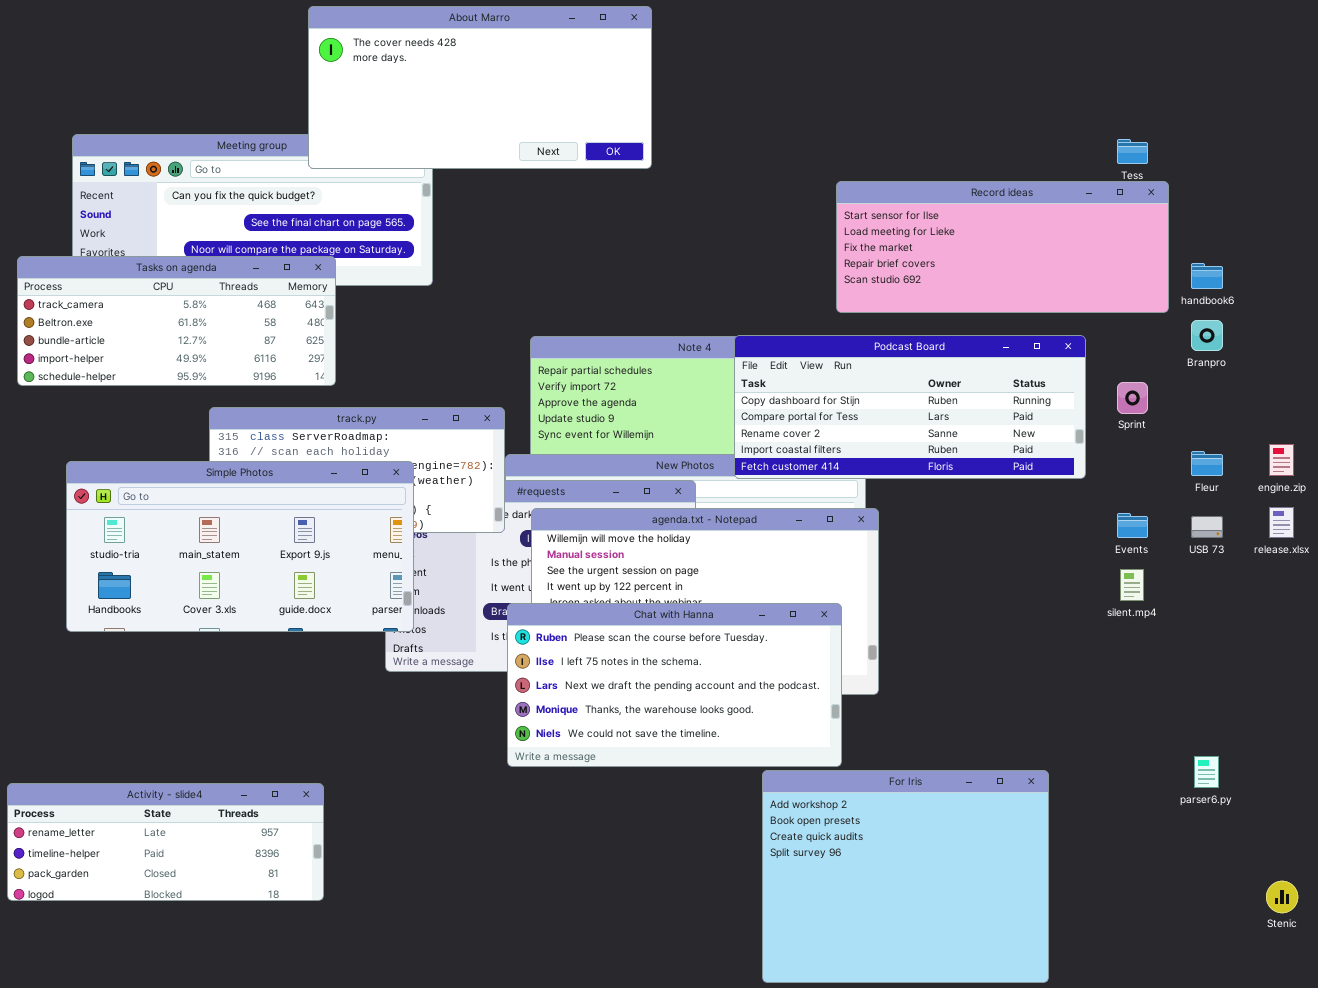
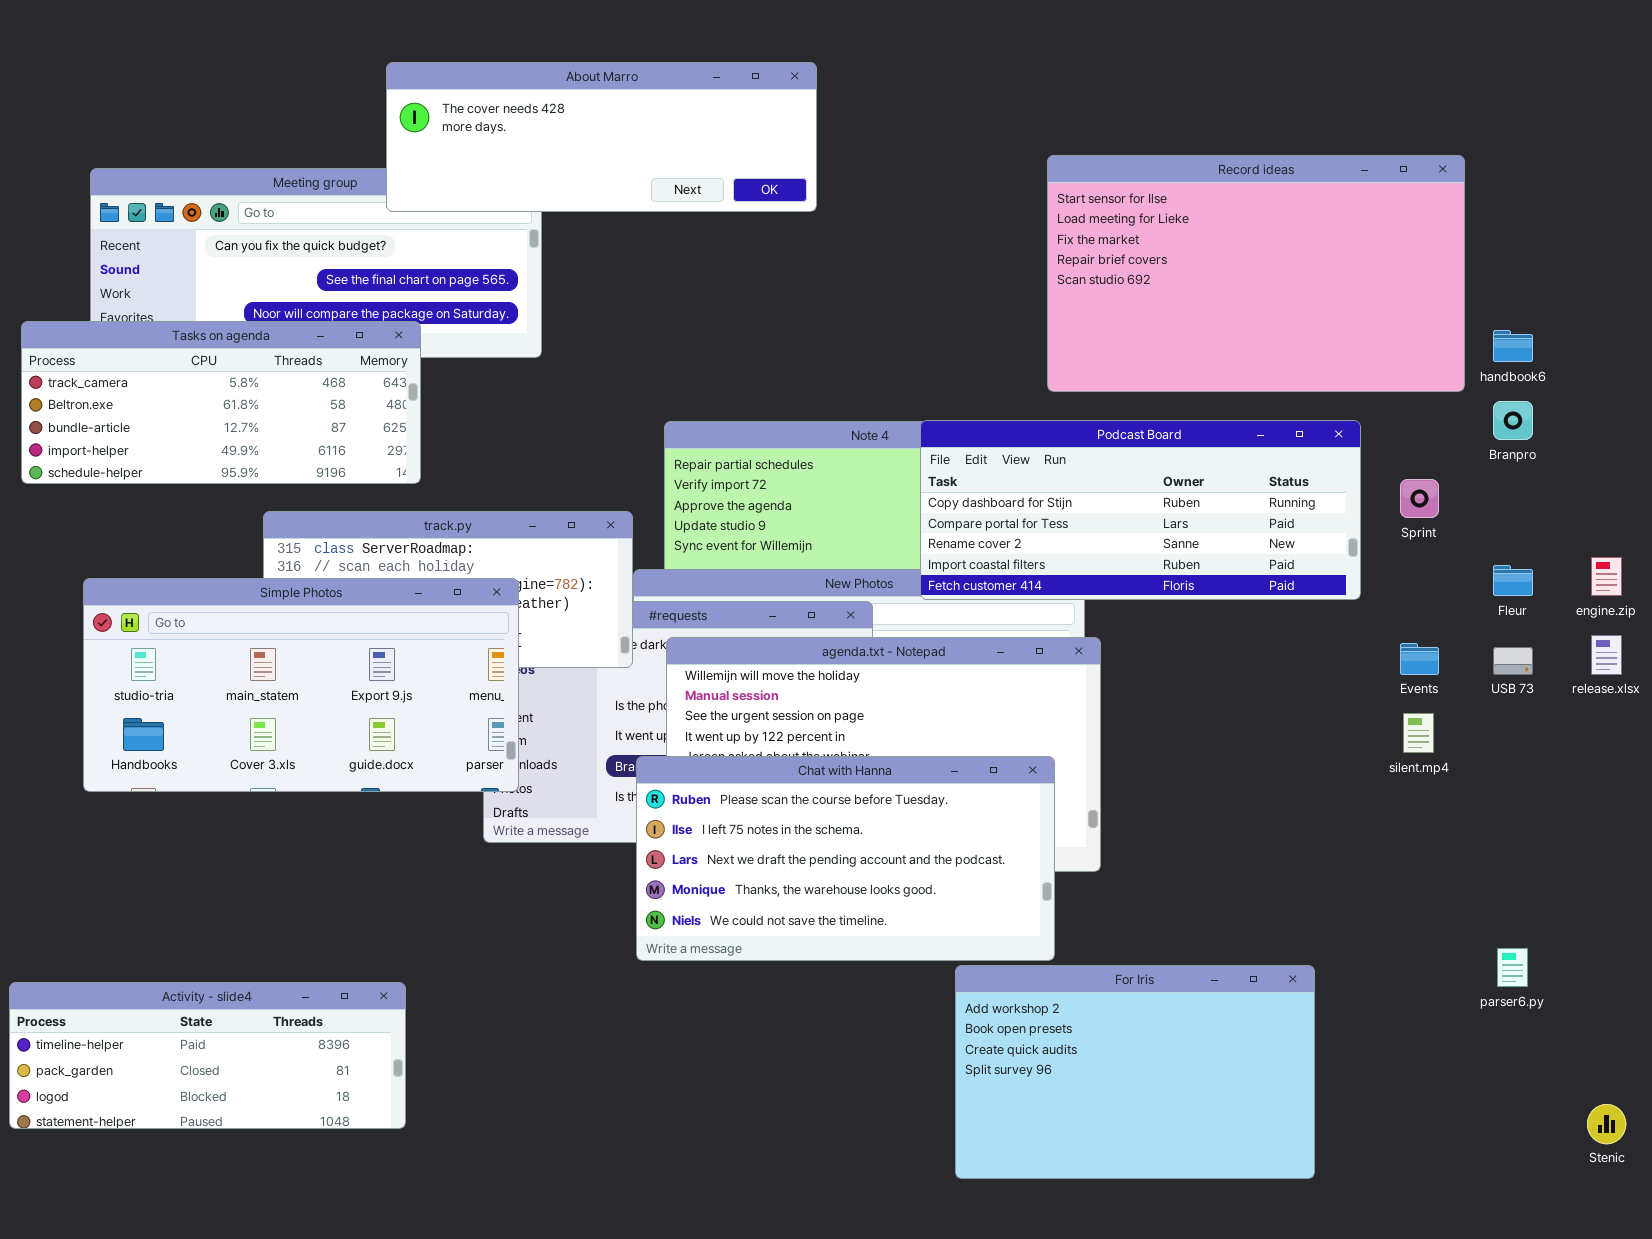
About Marro: [308,6,652,169] -> [386,62,817,212], resized
Record ideas: [836,181,1169,313] -> [1047,155,1465,392], resized
For Iris: [762,770,1049,983] -> [955,965,1315,1179], resized
Activity - slide4: [7,783,324,901] -> [9,982,406,1129], scrolled down 1 row

